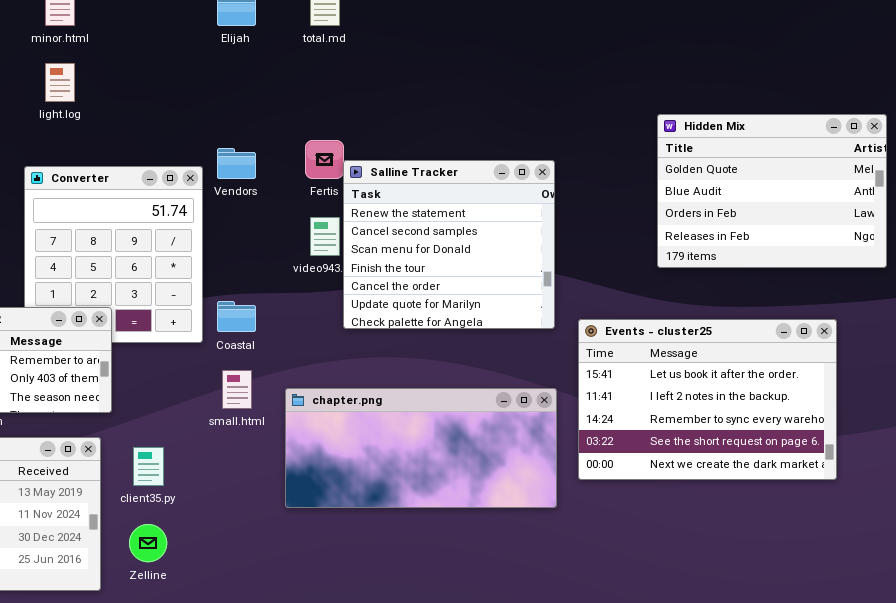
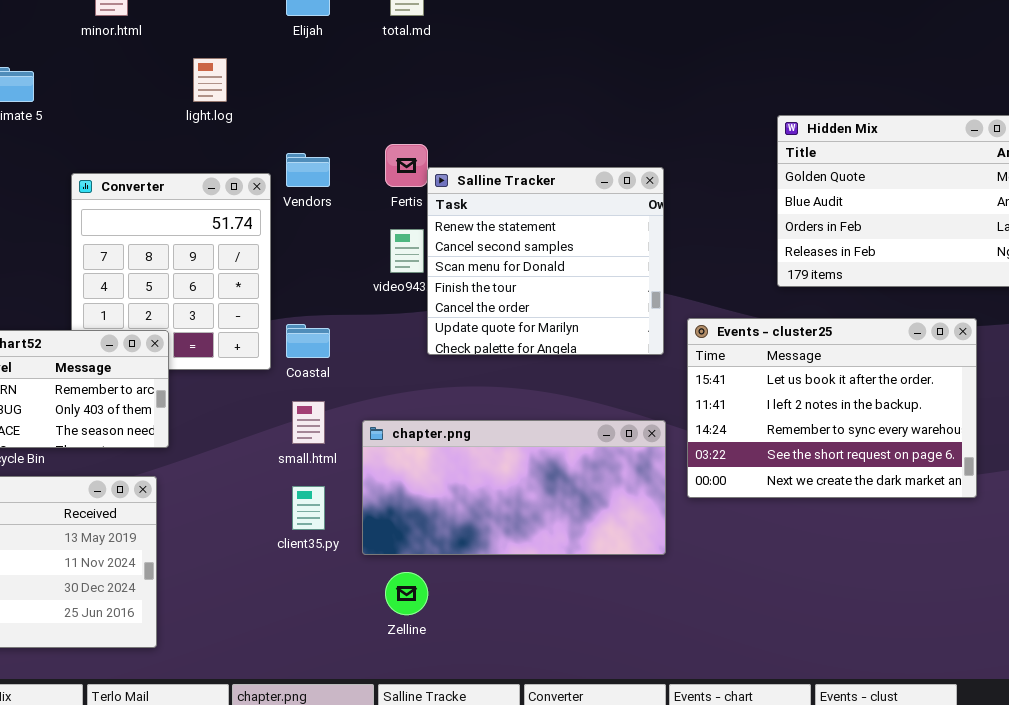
light.log: [45,63,75,102] -> [193,58,227,102], moved
Events - cluster25: [578,319,837,480] -> [687,318,977,498], moved
client35.py: [133,447,164,486] -> [292,486,325,530], moved
Zelline: [129,524,167,562] -> [385,572,428,615], moved

